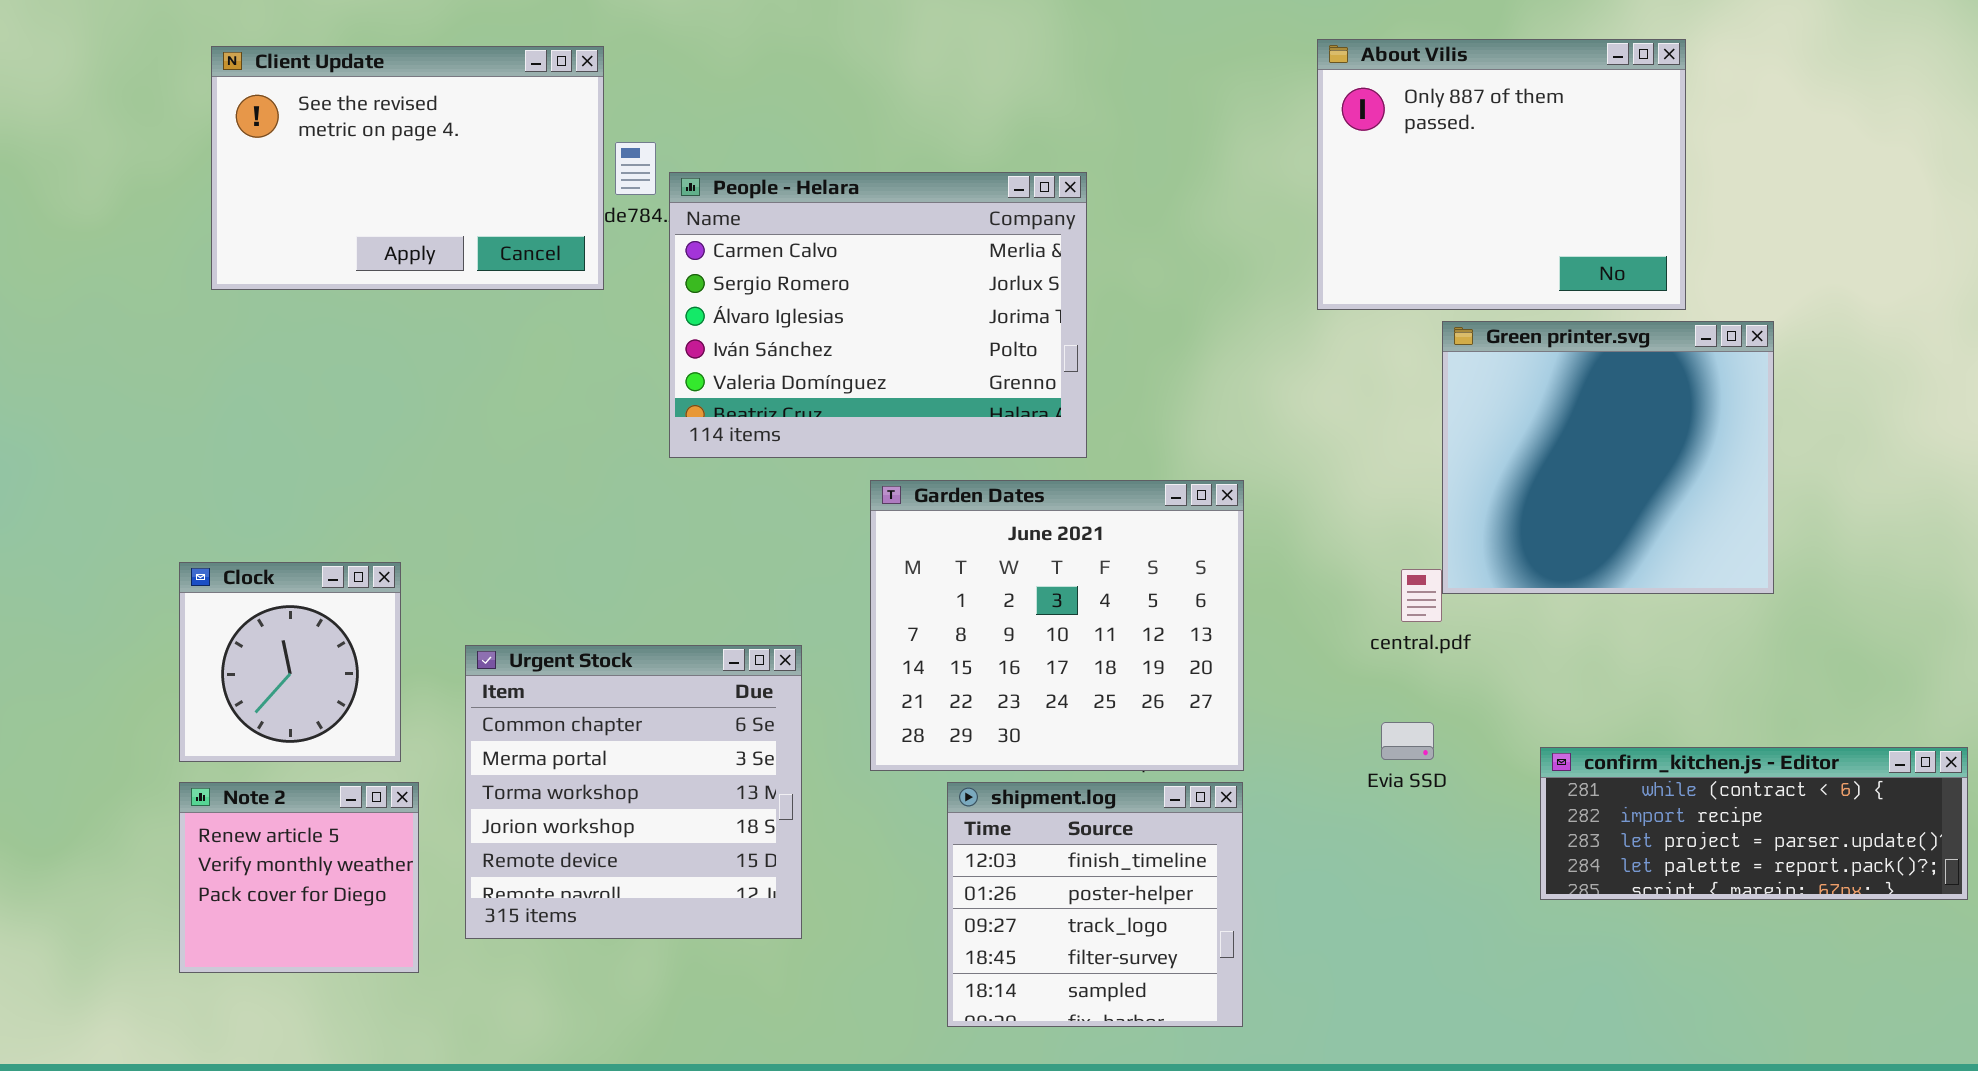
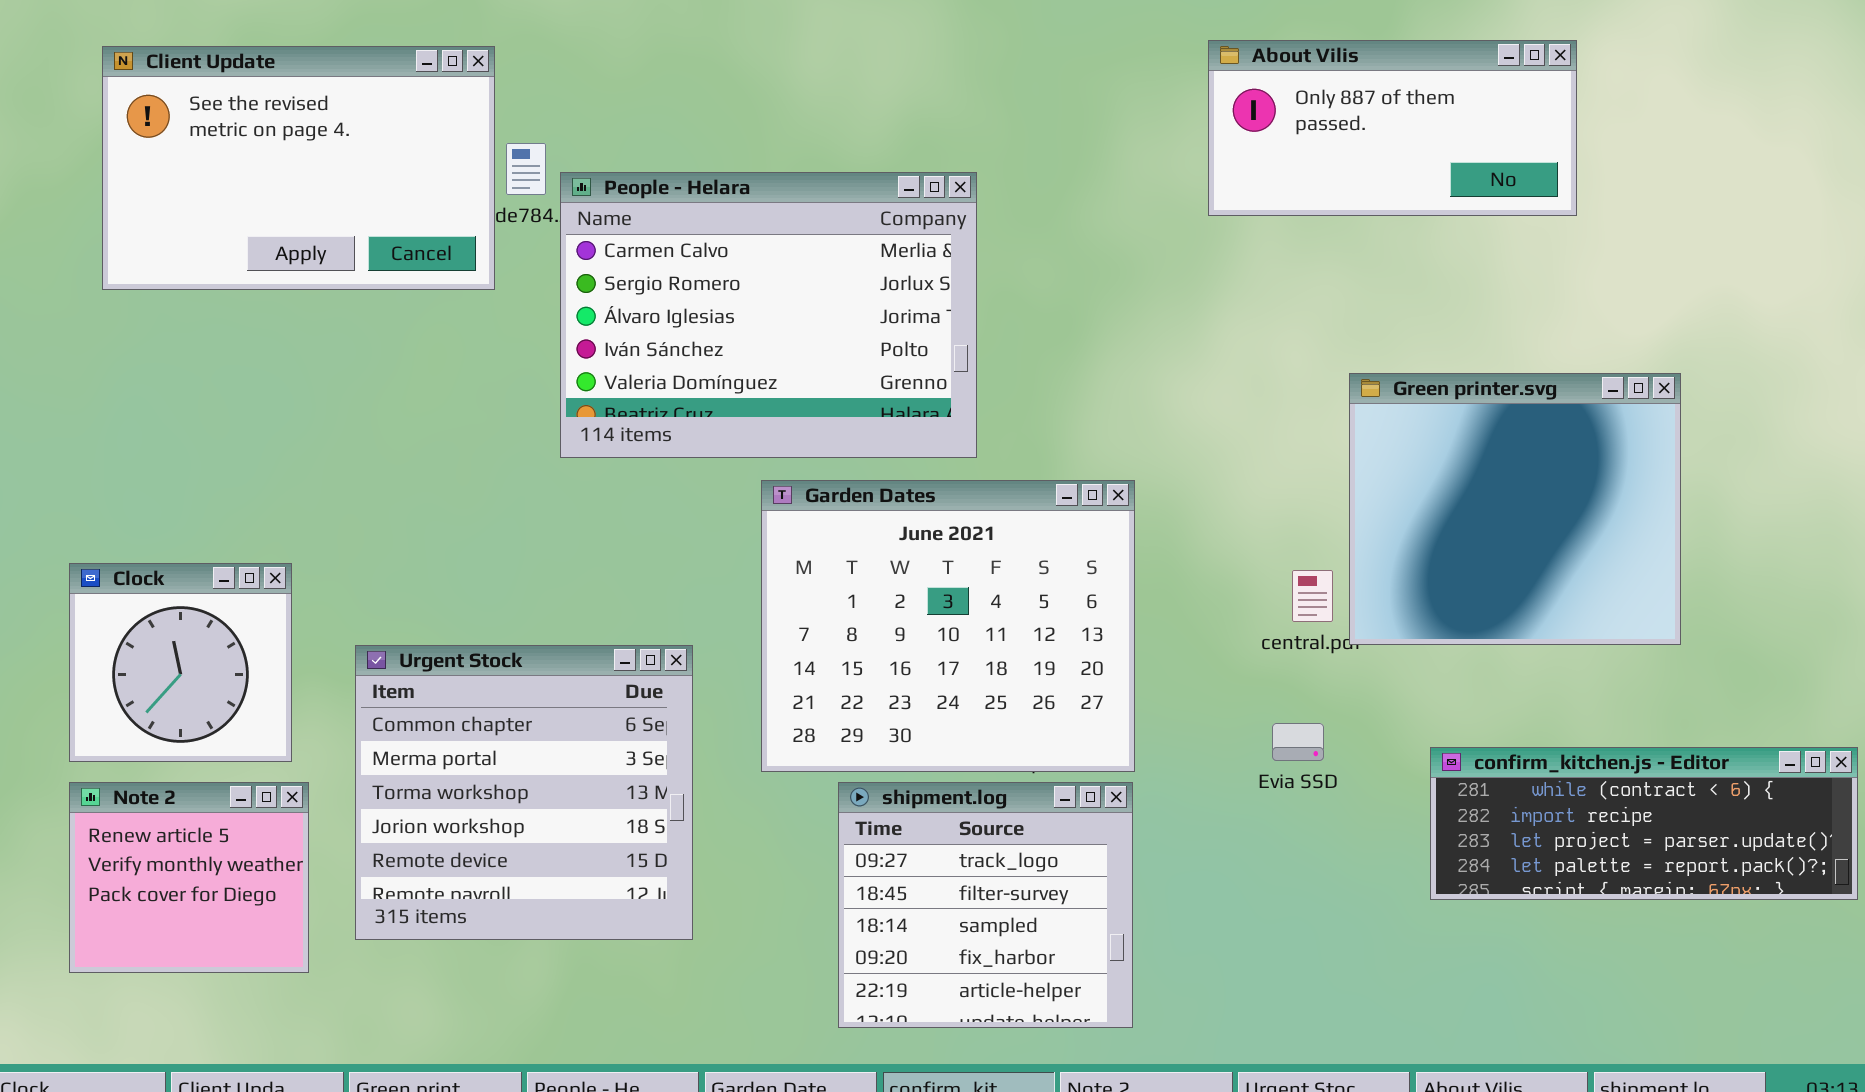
About Vilis: [1317,39,1686,310] -> [1208,40,1577,216], resized
Green printer.svg: [1442,321,1774,594] -> [1349,373,1681,645], moved
shipment.log: [947,782,1243,1027] -> [838,782,1133,1028], scrolled down 2 rows

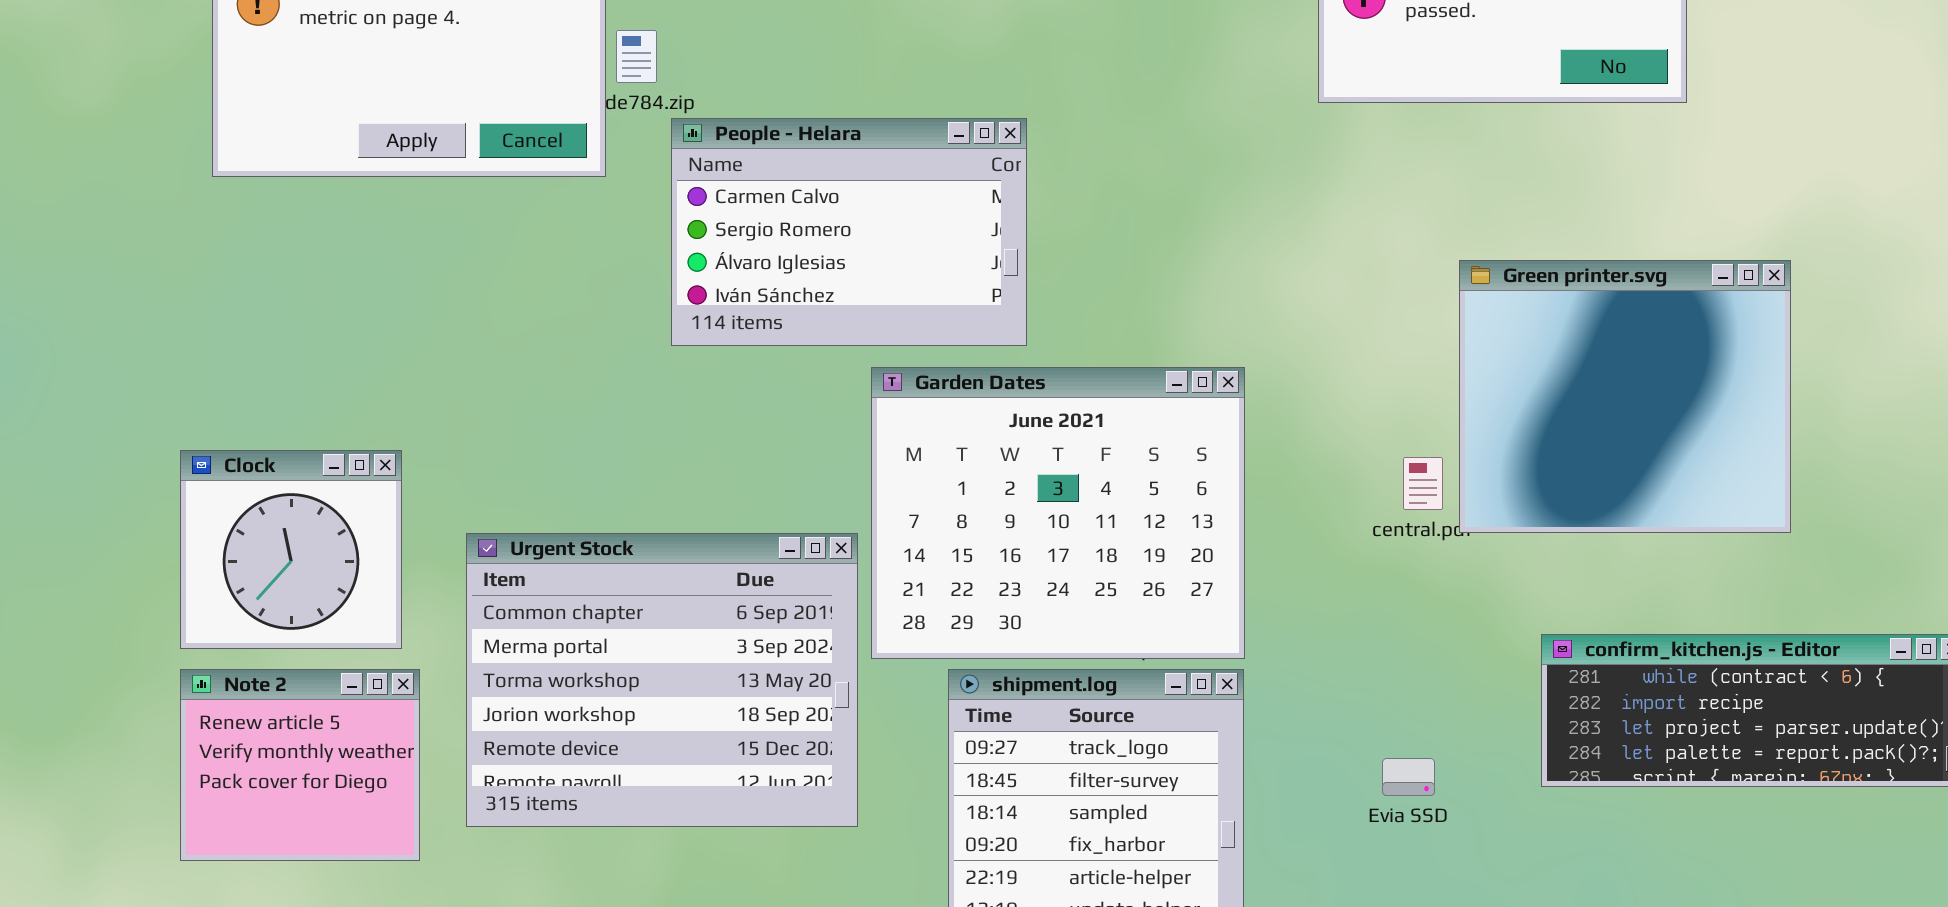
People - Helara: [560,172,977,458] -> [671,118,1027,346], resized
Urgent Stock: [355,645,693,940] -> [466,533,858,827], resized
Evia SSD: [1272,723,1324,761] -> [1382,758,1435,796], moved

